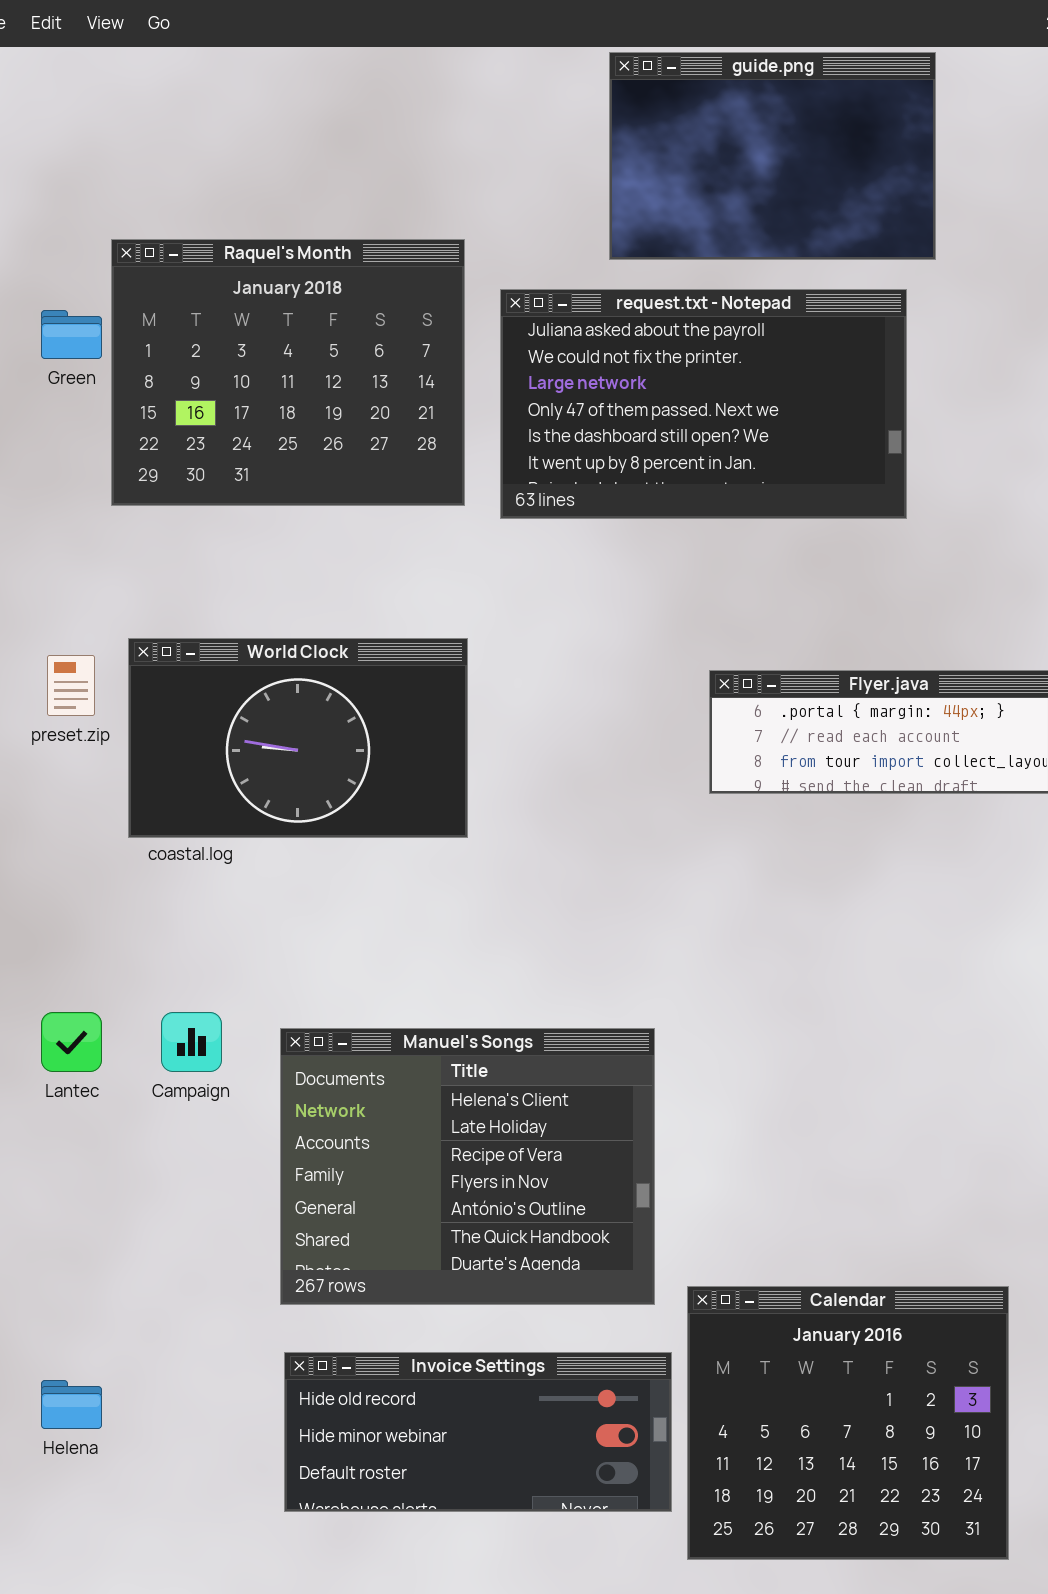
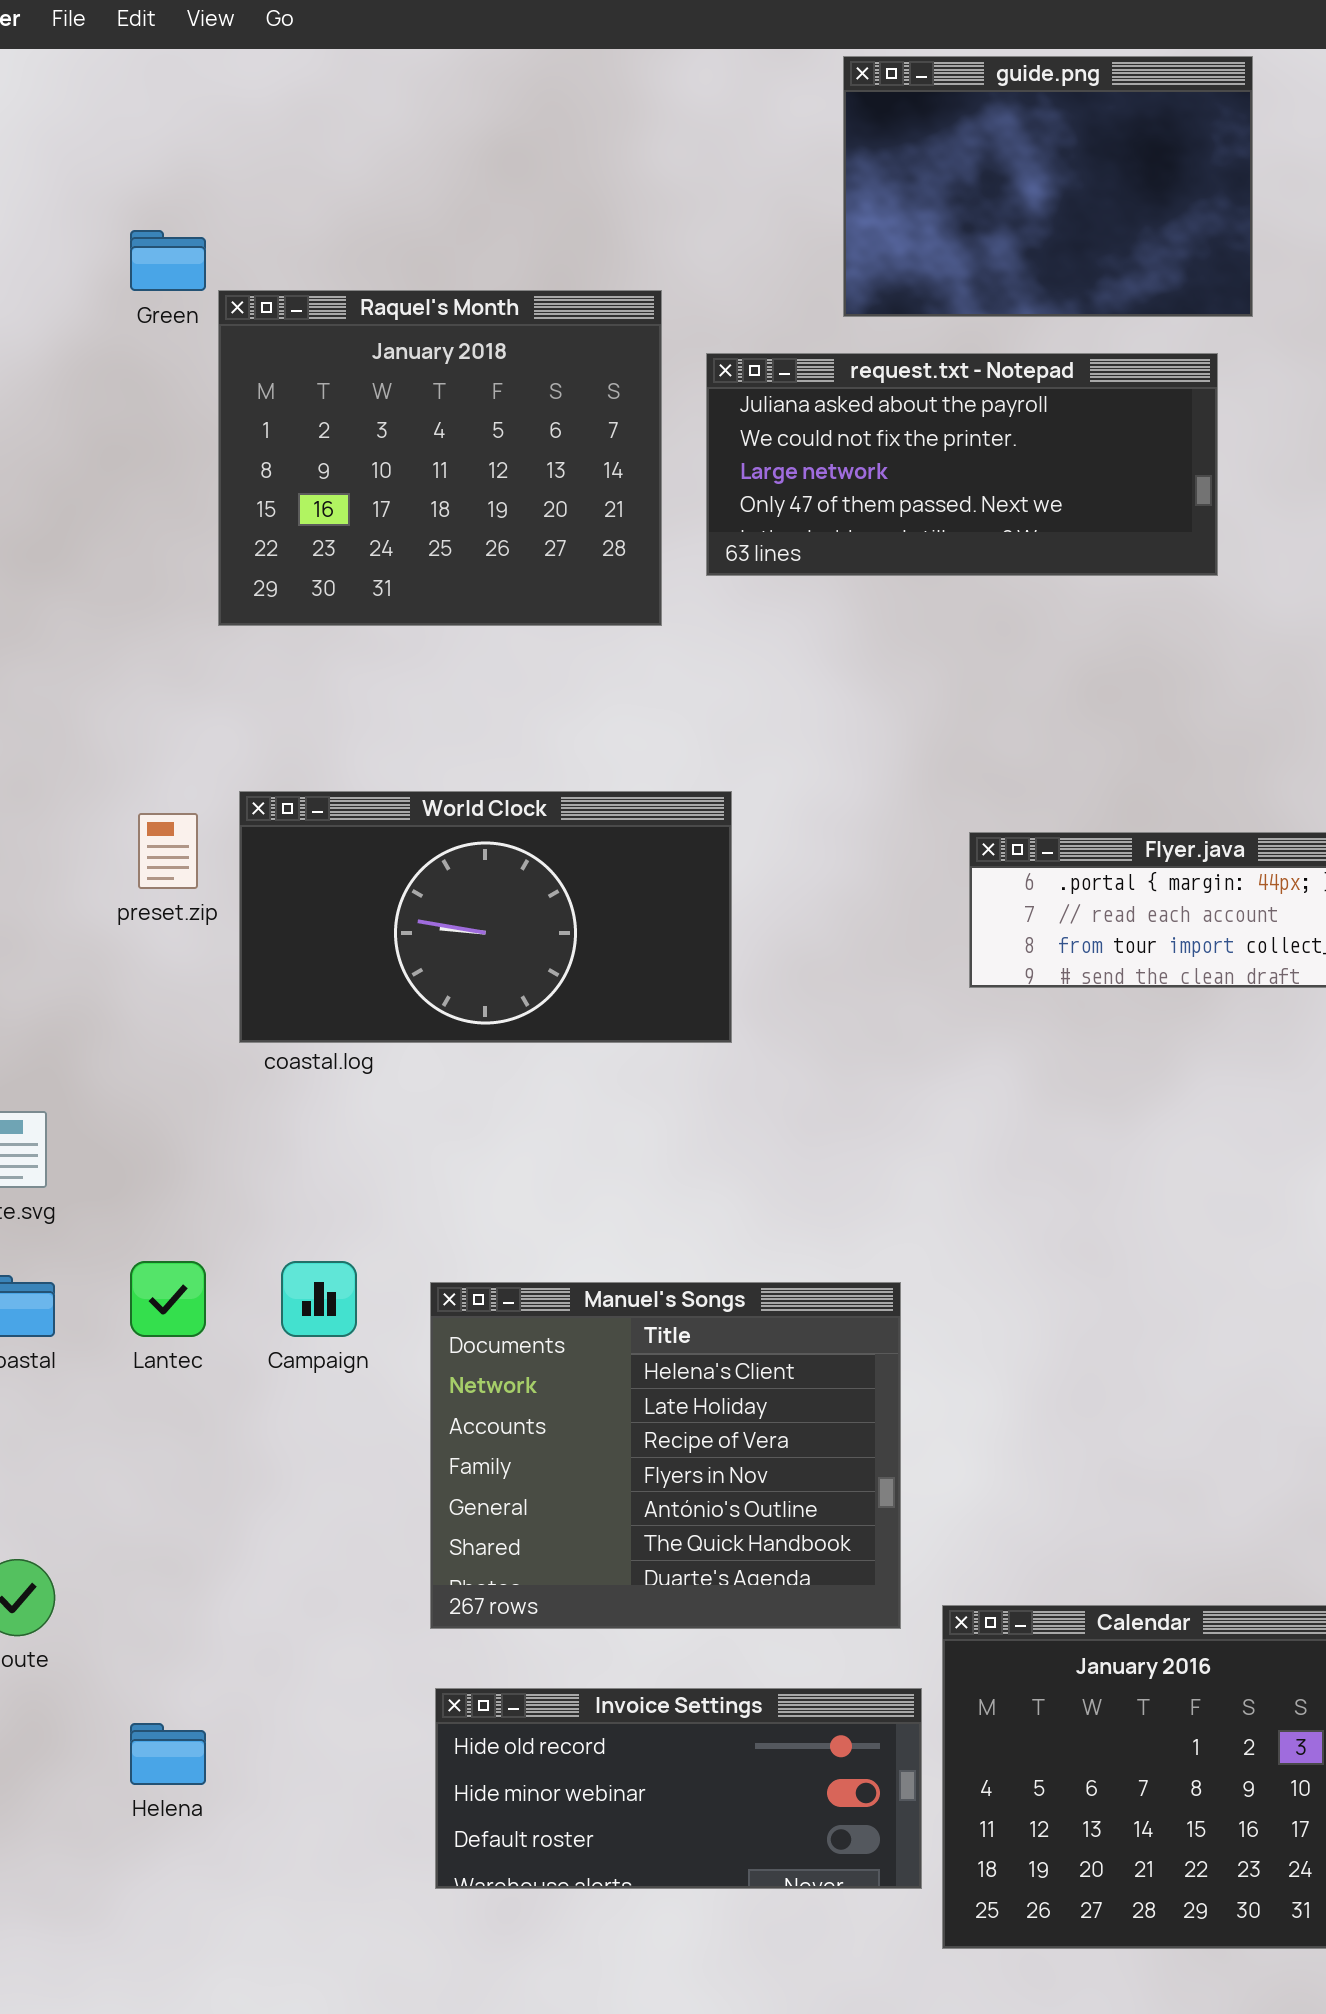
request.txt - Notepad: [500,289,907,519] -> [706,353,1218,576], resized
Green: [41,310,102,359] -> [130,230,206,291], moved
World Clock: [128,638,468,838] -> [239,791,732,1043], resized

